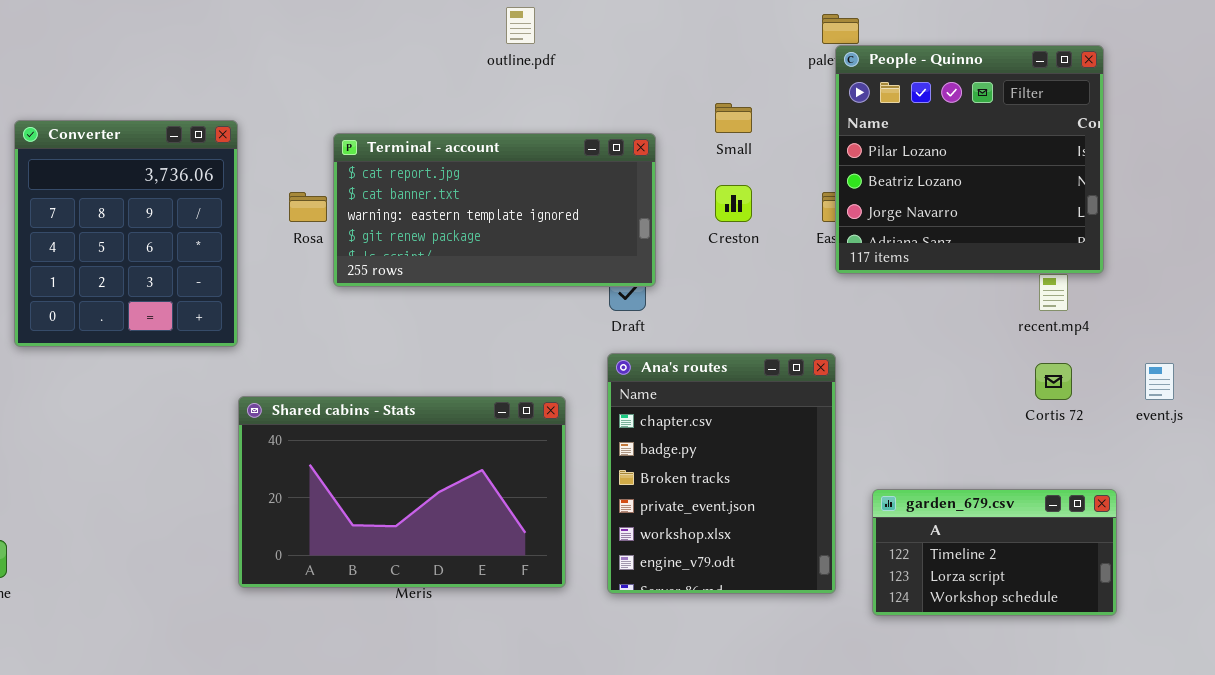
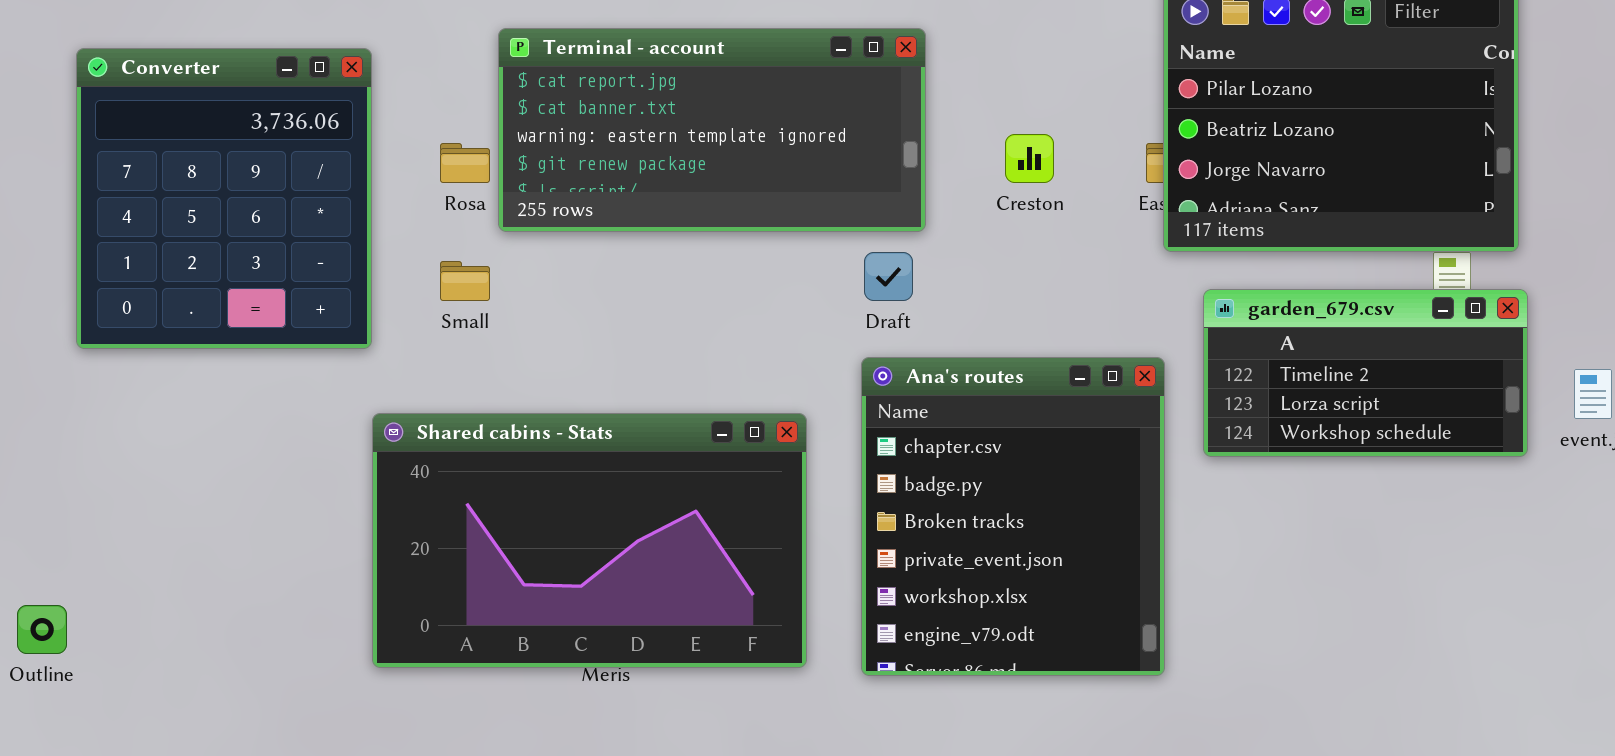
Small: [715,103,752,133] -> [440,261,490,301], moved
Terminal - account: [333,133,656,287] -> [498,28,926,232], moved
garden_679.csv: [872,489,1117,616] -> [1203,289,1528,457], moved

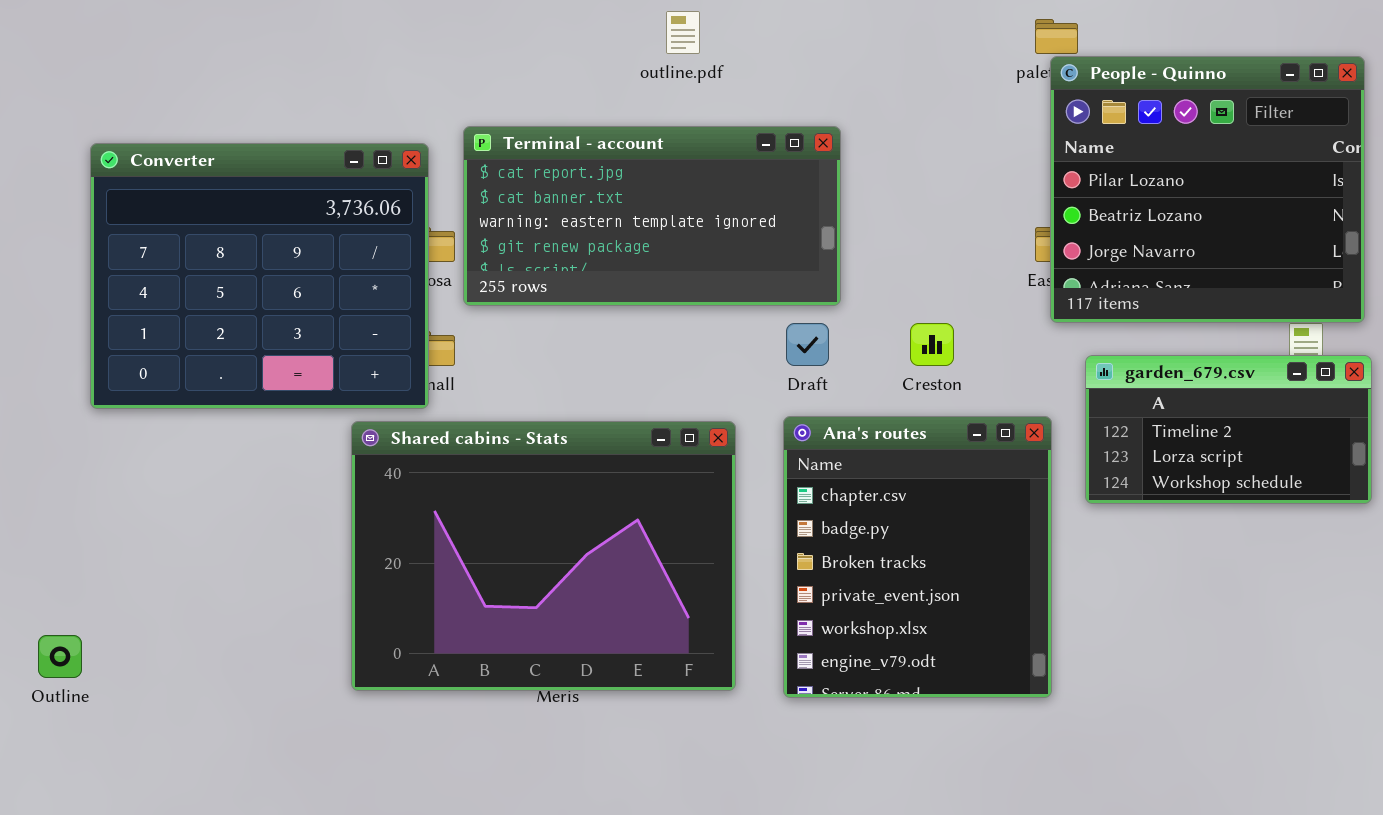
Converter: [76,48,372,349] -> [90,143,429,409], resized
Creston: [1005,134,1054,183] -> [910,323,954,366], moved
Shared cabins - Stats: [372,413,807,668] -> [351,421,736,691], resized

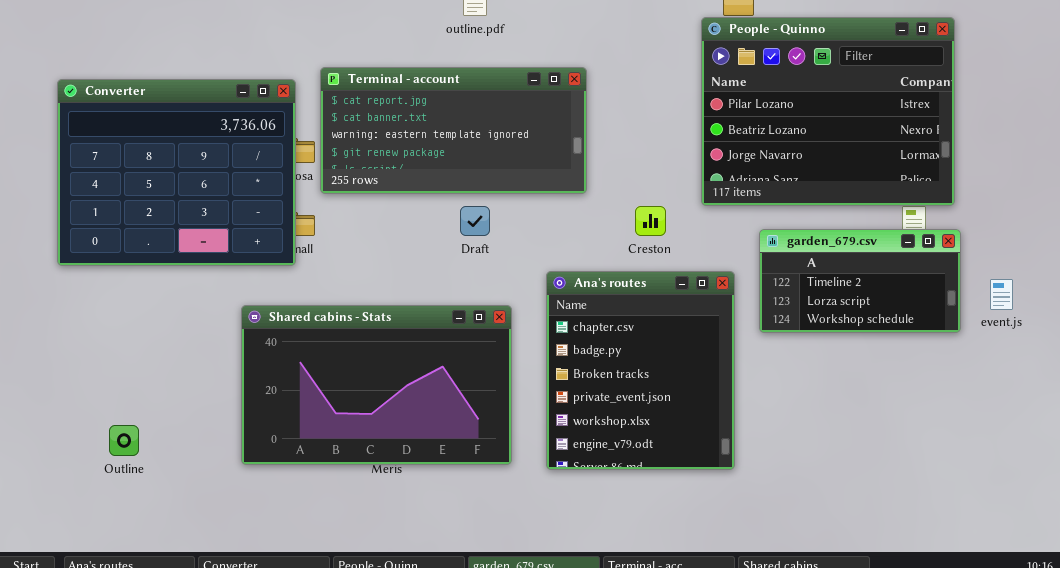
People - Quinno: [1050,56,1365,323] -> [701,17,955,206], resized
Draft: [786,323,829,366] -> [460,206,490,236], moved
Shared cabins - Stats: [351,421,736,691] -> [241,305,512,465], resized
Outline: [38,635,82,678] -> [109,425,139,456], moved

